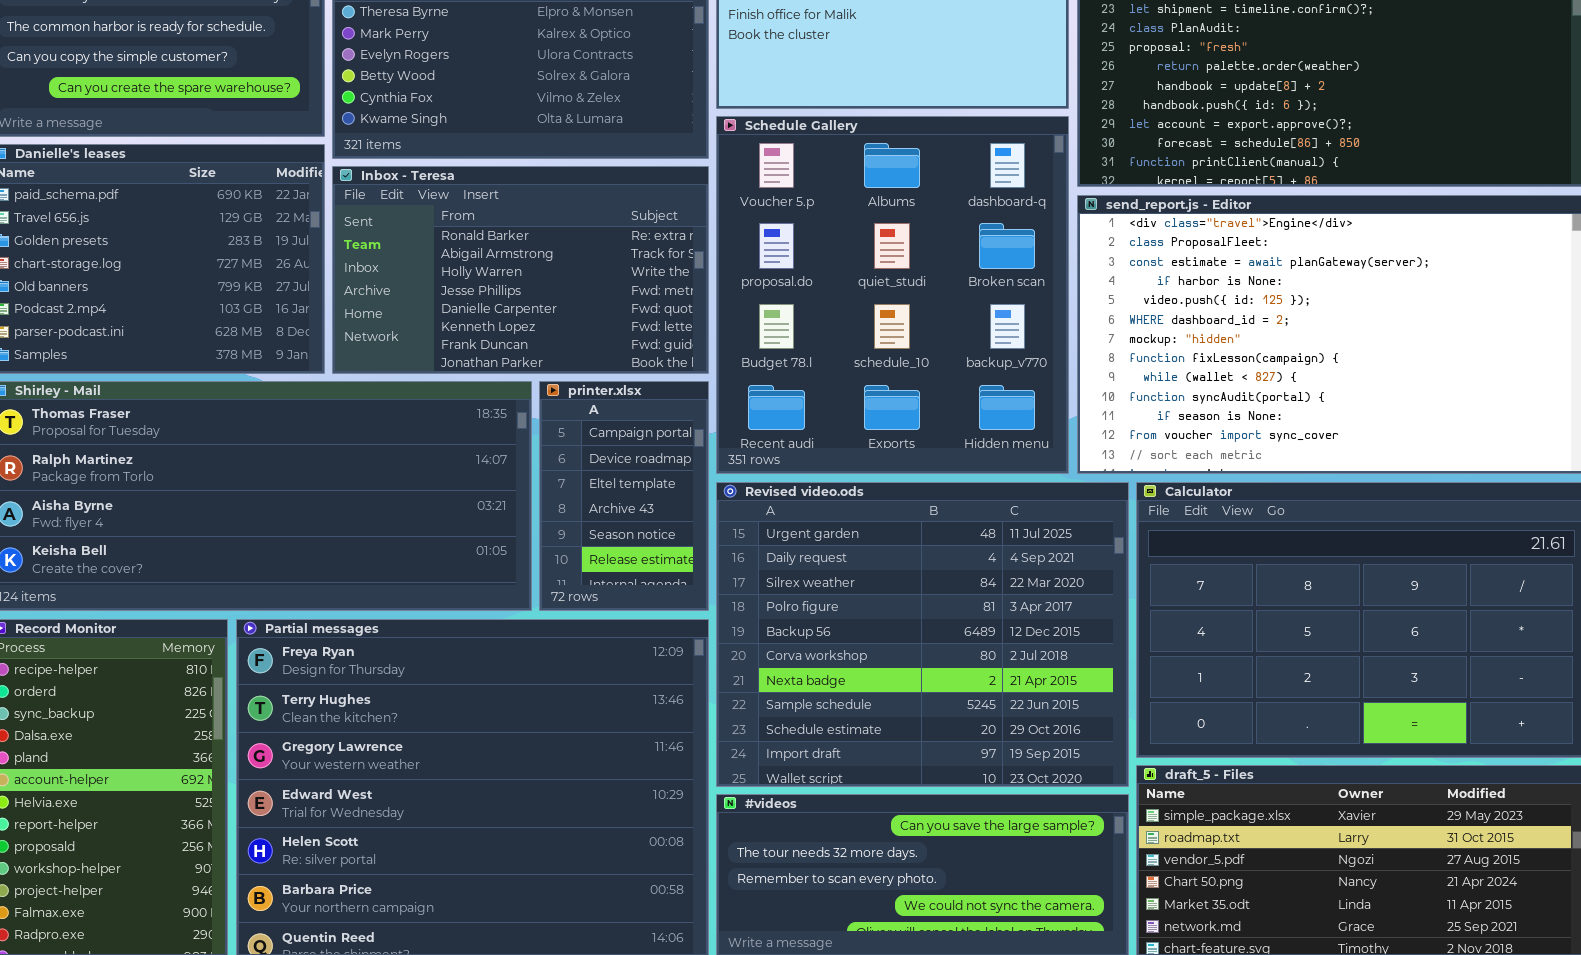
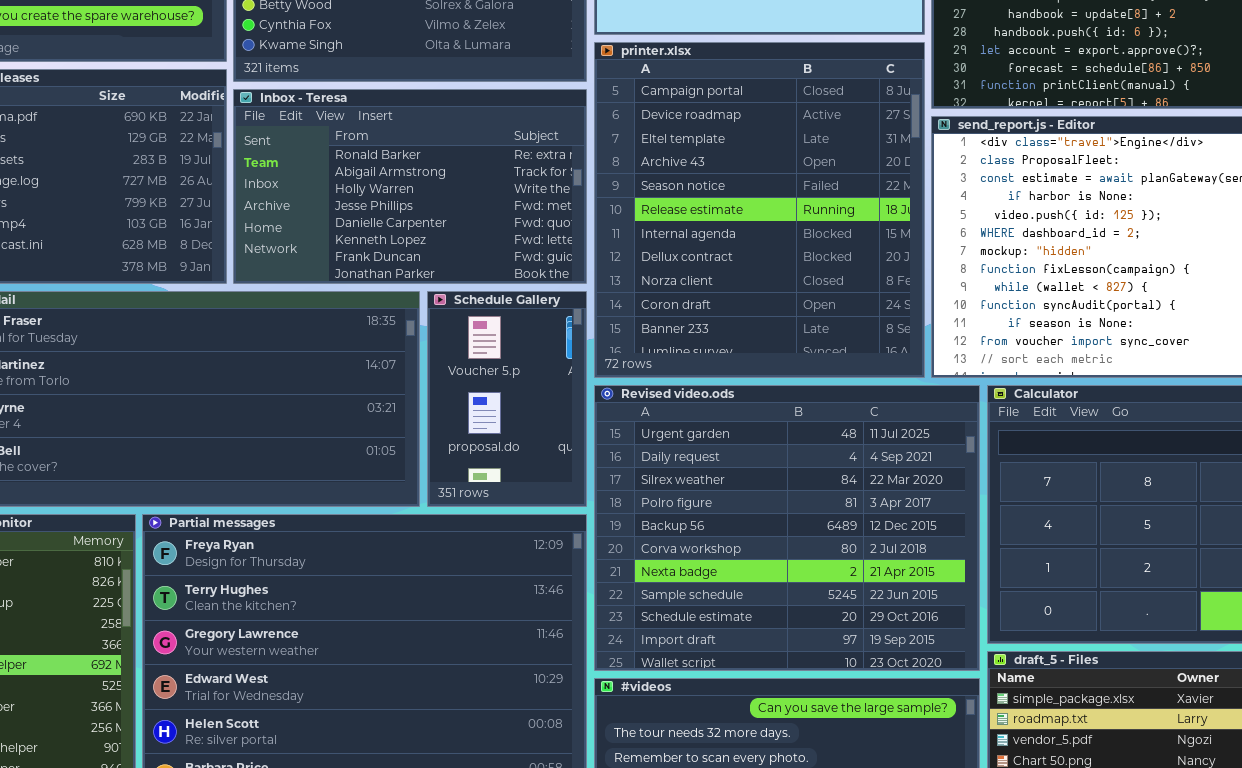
Schedule Gallery: [716,116,1069,474] -> [427,291,587,507], moved, resized
printer.xlsx: [539,381,709,611] -> [594,42,925,378], moved, resized

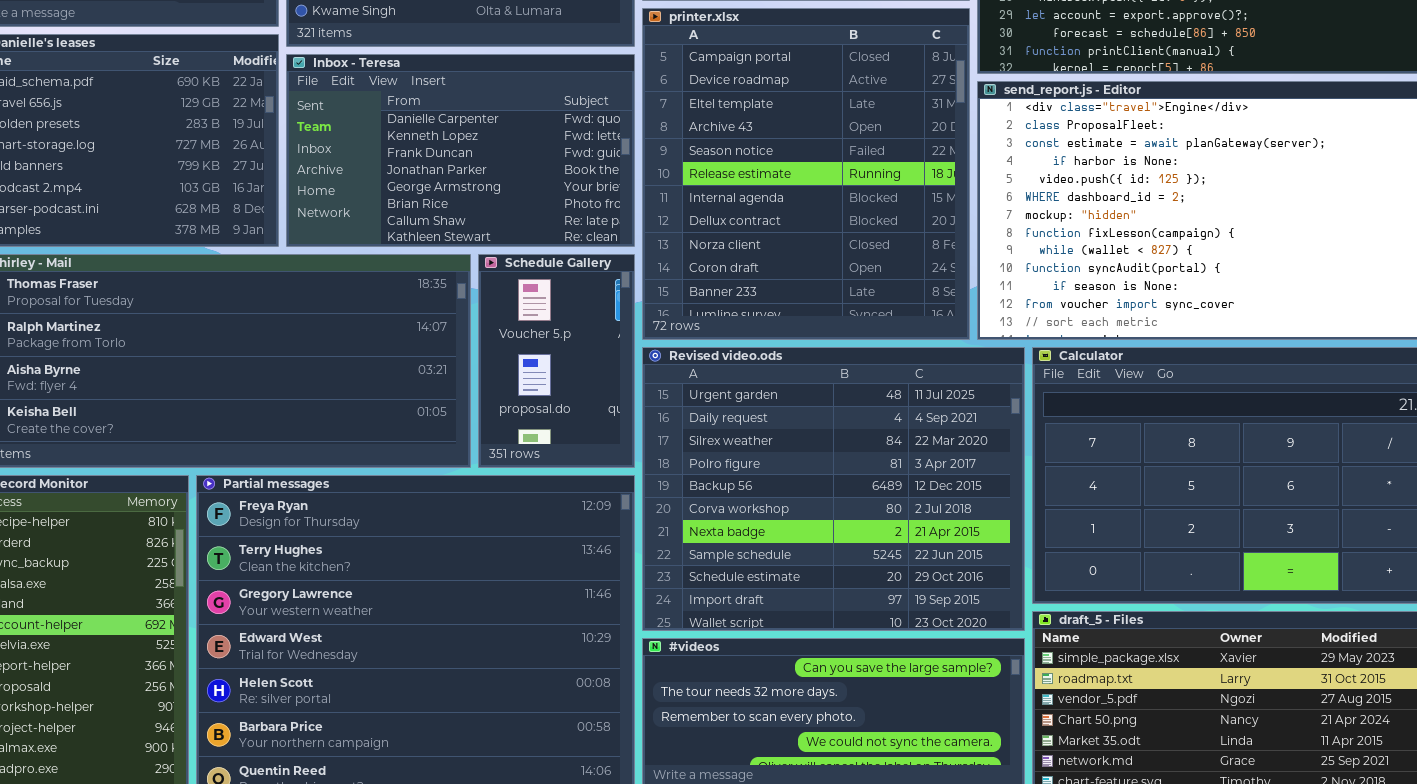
Inbox - Teresa: [233,89,587,284] -> [286,54,635,247], scrolled down 4 rows

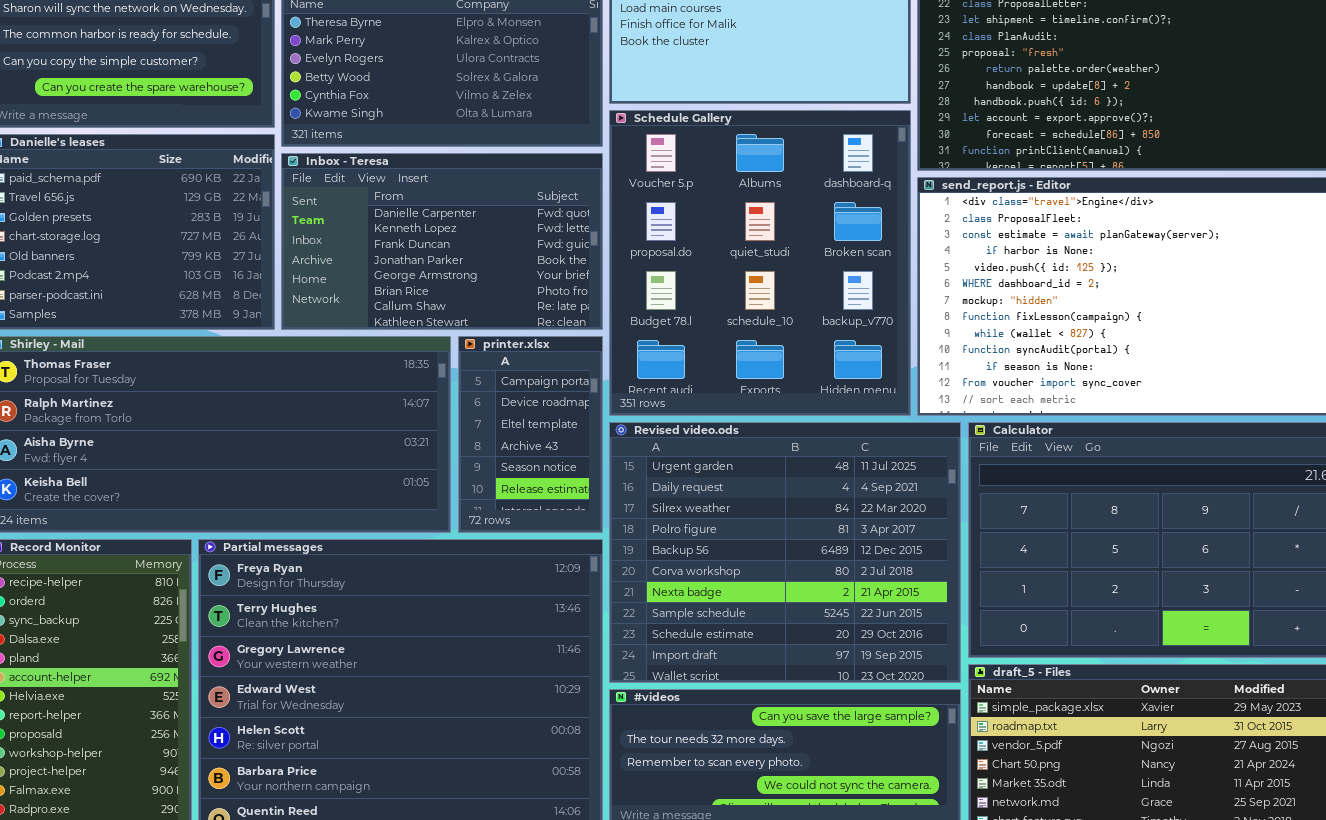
printer.xlsx: [642,8,970,340] -> [458,336,603,533], moved, resized
Schedule Gallery: [478,254,635,468] -> [609,110,911,416], moved, resized

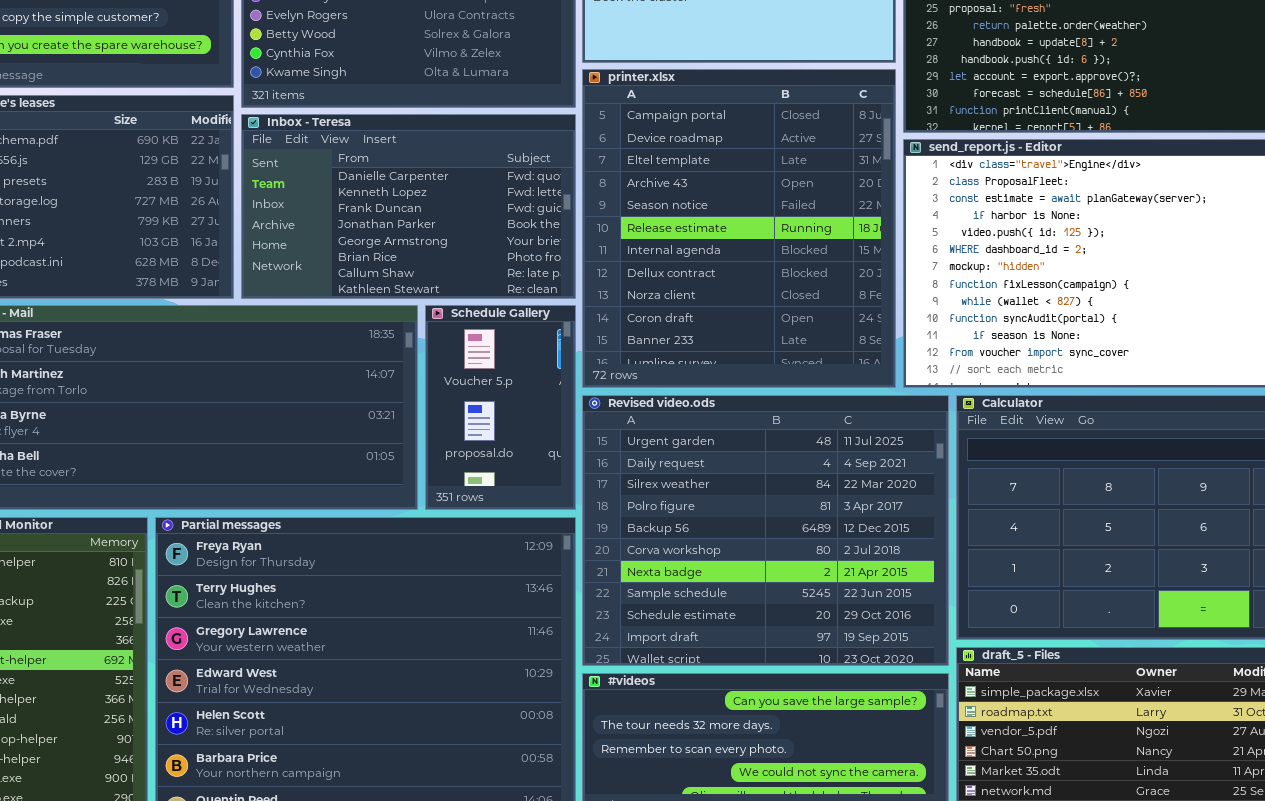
Schedule Gallery: [609,110,911,416] -> [425,305,576,510], moved, resized
printer.xlsx: [458,336,603,533] -> [582,69,896,388], moved, resized

